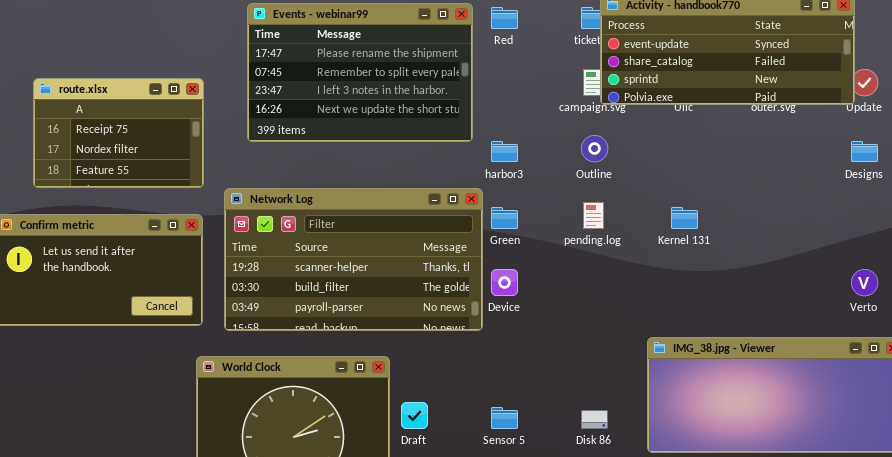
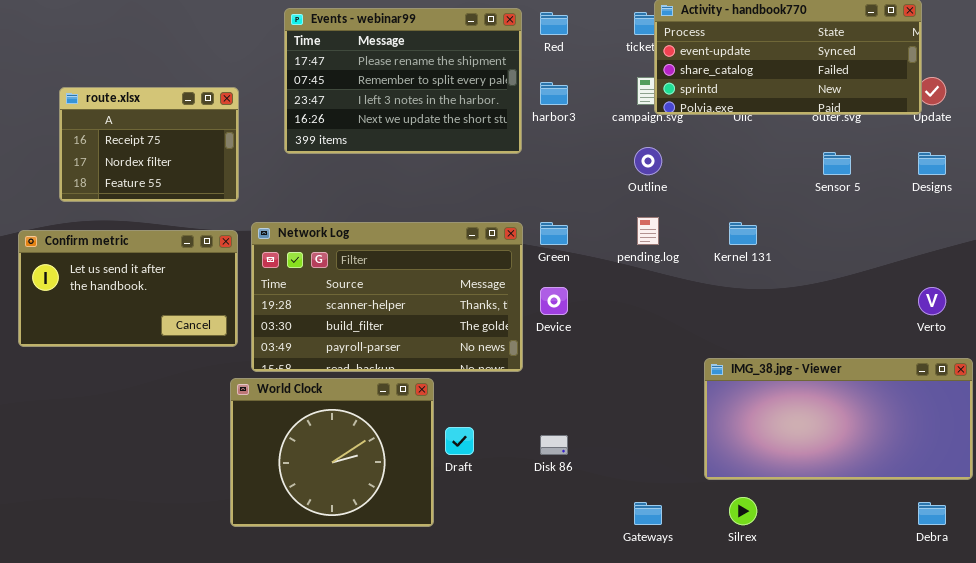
harbor3: [491,141,518,162] -> [540,82,568,105], moved
Network Log: [224,188,483,331] -> [251,222,523,372], moved
Sensor 5: [491,407,518,429] -> [823,152,851,175], moved
Disk 86: [581,410,608,429] -> [540,435,568,455], moved

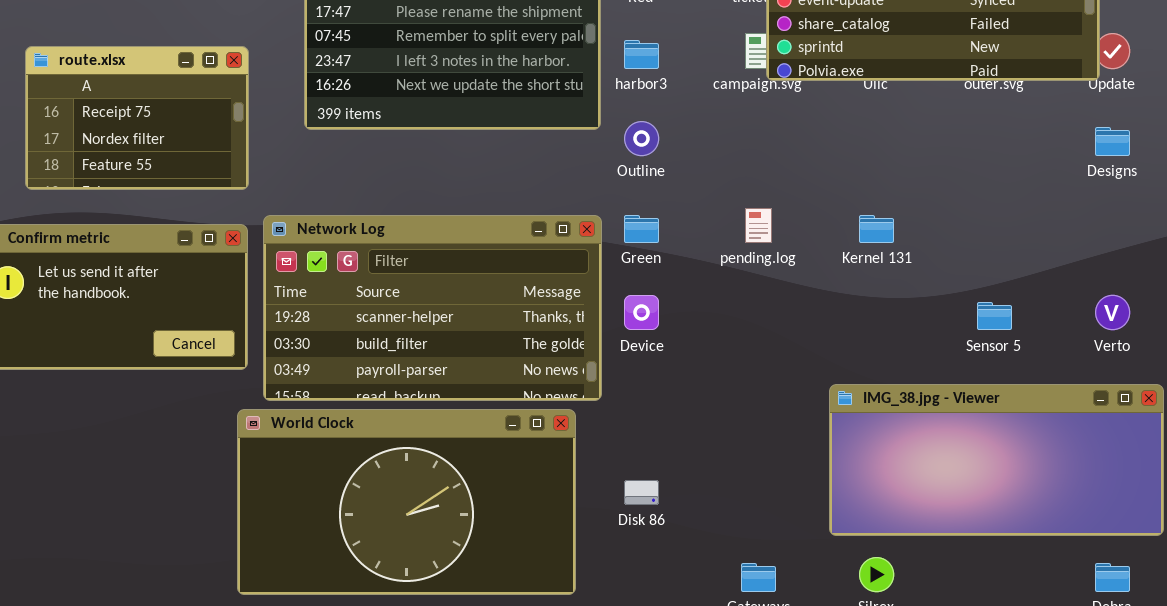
Outline: [634,147,662,175] -> [624,121,659,156], moved
Sensor 5: [823,152,851,175] -> [977,302,1012,330], moved
World Clock: [230,378,434,527] -> [237,409,576,595], resized

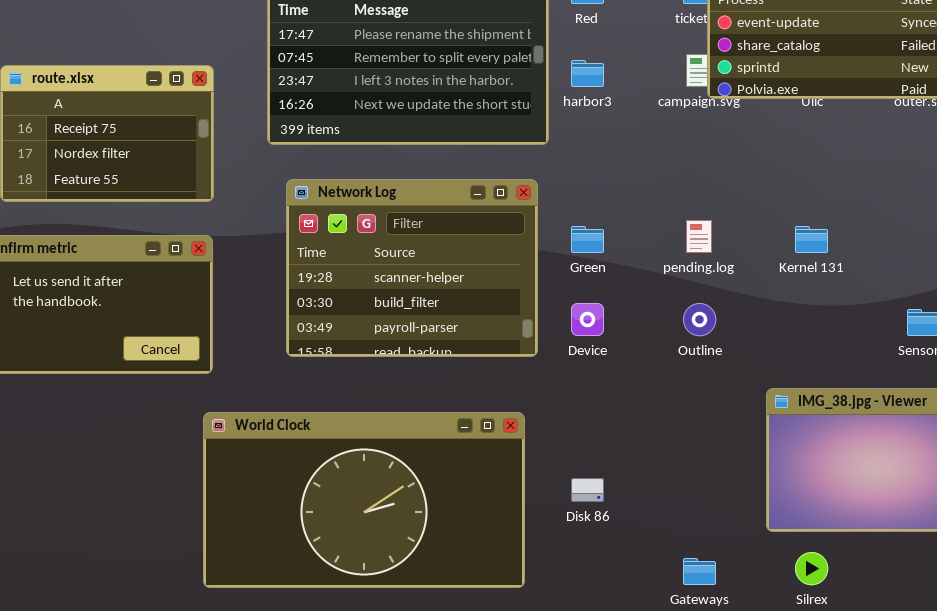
Outline: [624,121,659,156] -> [683,303,716,336], moved
Network Log: [263,215,602,401] -> [286,179,538,357], moved, resized

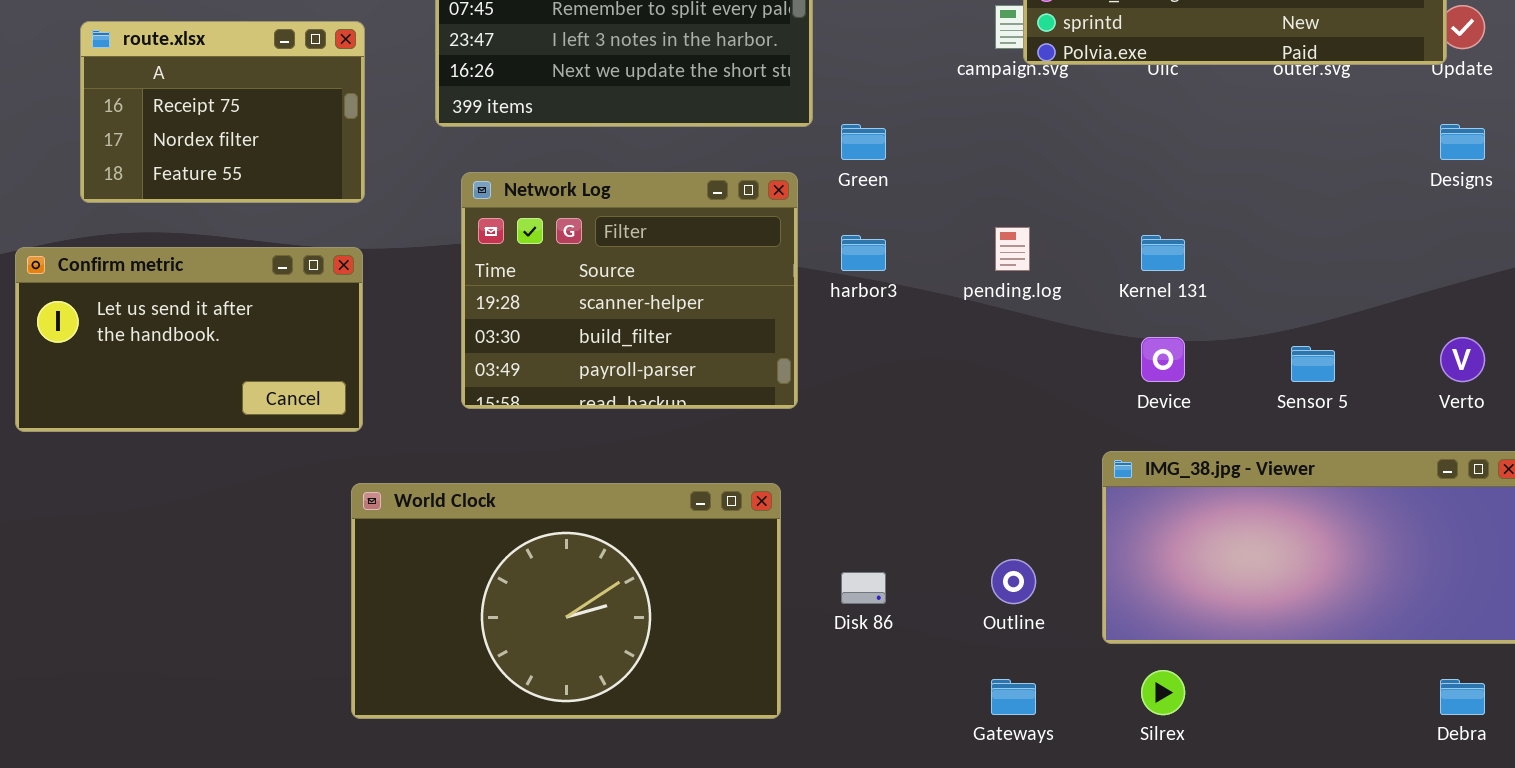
harbor3: [571,60,604,87] -> [841,235,886,271], moved
Green: [571,226,604,253] -> [841,124,886,160], moved
Device: [571,303,604,336] -> [1141,337,1185,382], moved
Outline: [683,303,716,336] -> [991,559,1036,604], moved

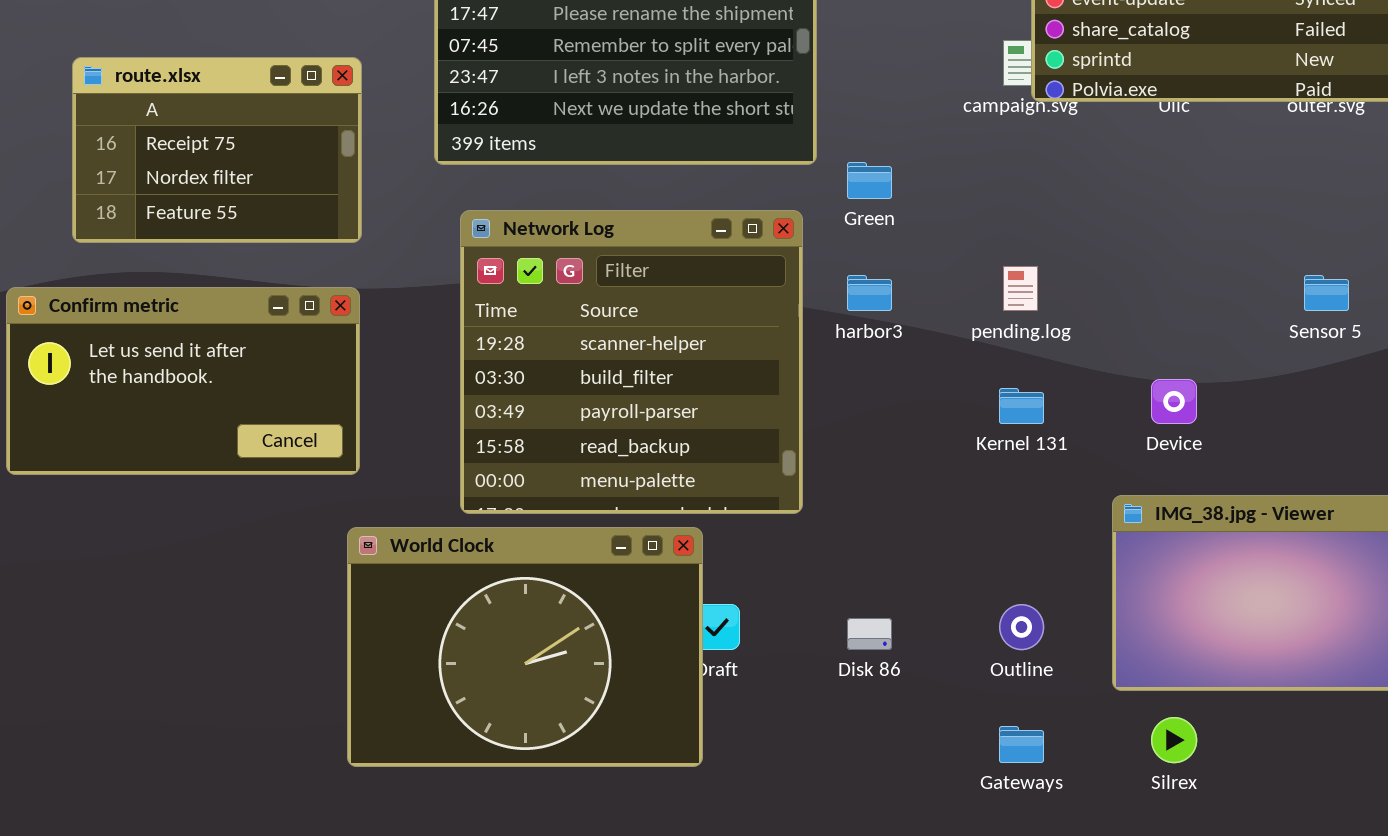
Network Log: [461,172,798,409] -> [460,210,803,514], resized
Kernel 131: [1141,235,1185,271] -> [999,388,1044,424], moved
Sensor 5: [1291,346,1335,382] -> [1304,275,1349,311], moved
World Clock: [351,483,781,719] -> [347,527,703,767], resized

